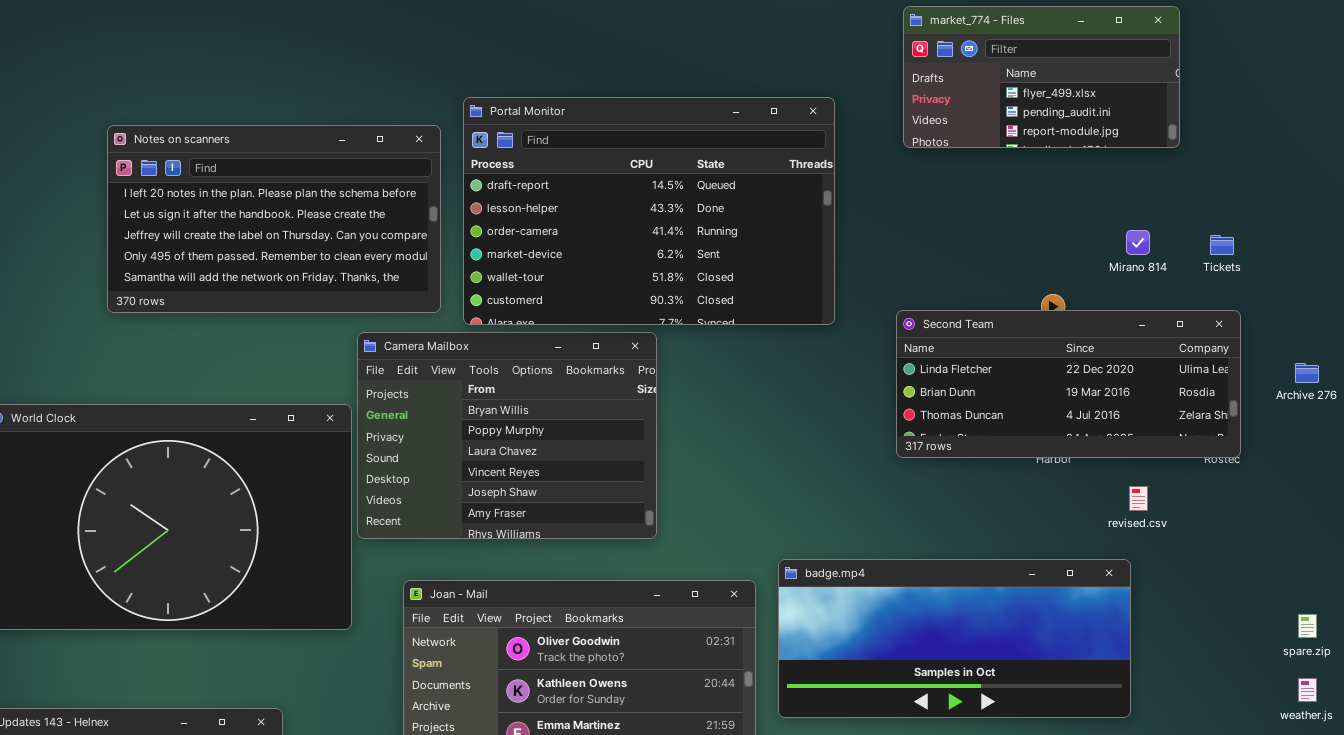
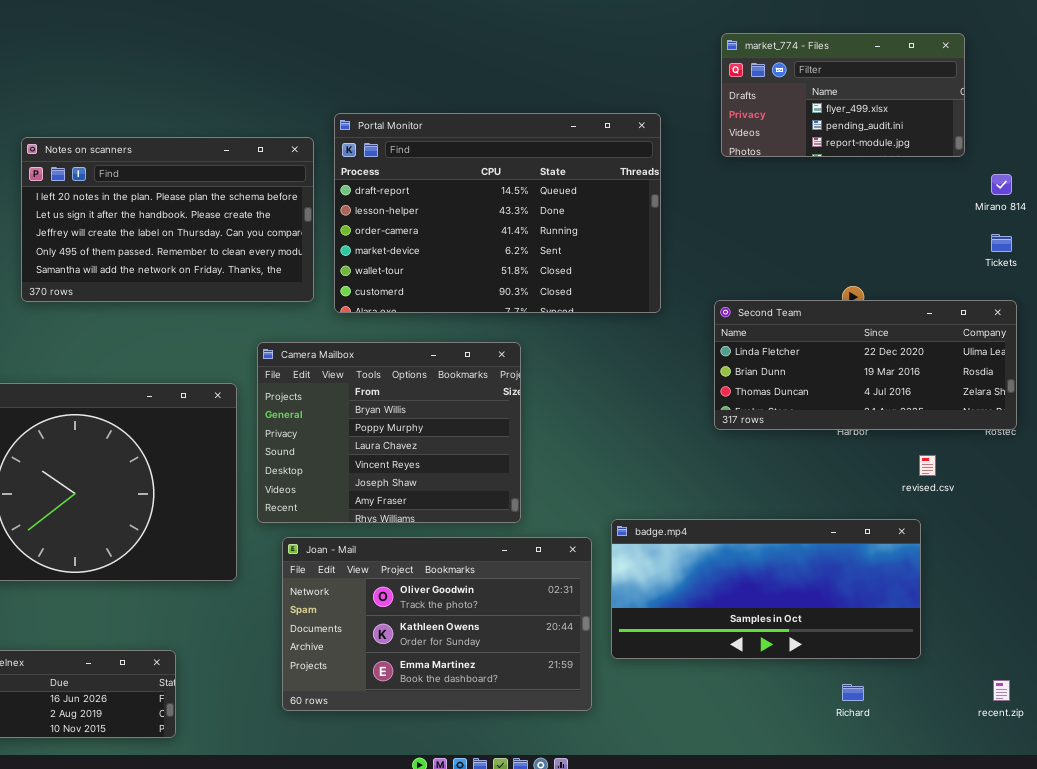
Mirano 814: [1126,230,1150,255] -> [991,174,1012,195], moved
Camera Mailbox: [357,332,657,539] -> [257,342,521,523], moved

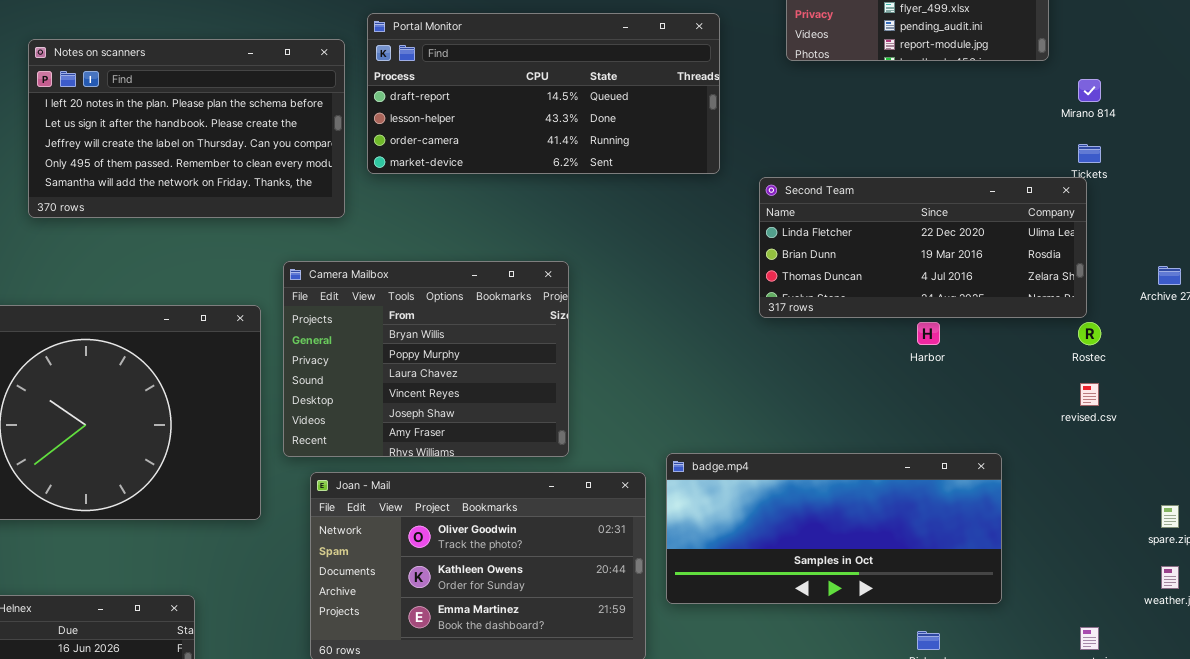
Portal Monitor: [334,113,661,313] -> [367,13,720,174], resized
Second Team: [714,300,1017,430] -> [759,177,1087,318], moved
revised.csv: [919,455,936,476] -> [1080,383,1099,406], moved

